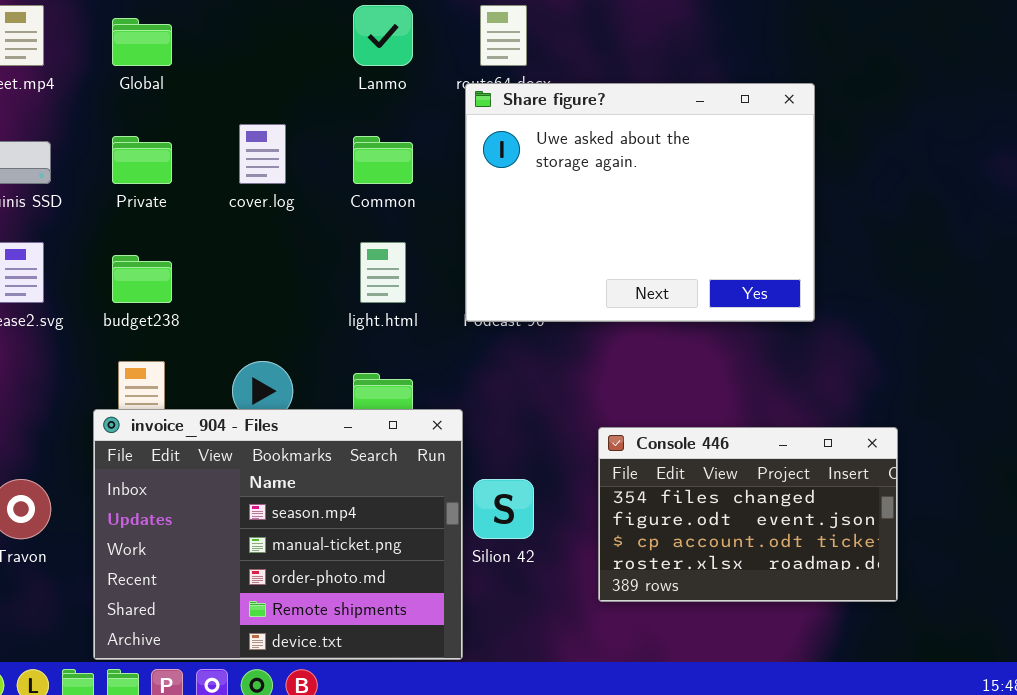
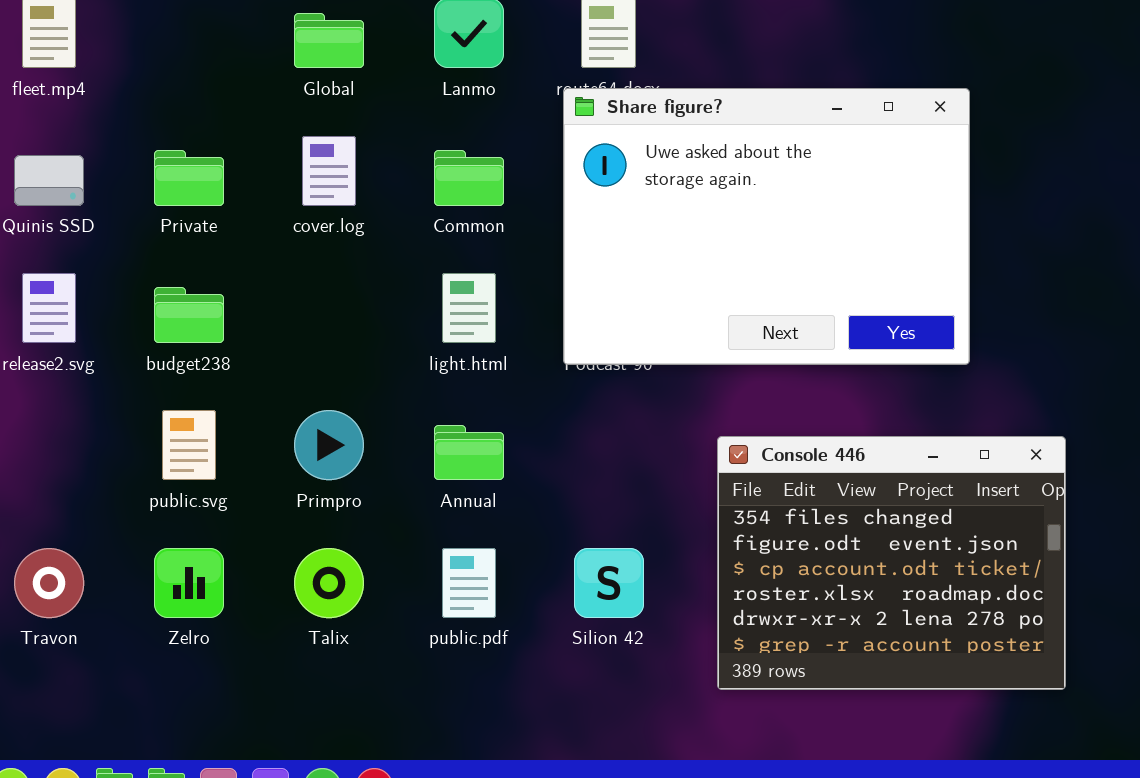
Global: [112,18,172,66] -> [294,13,364,68], moved
invoice_904 - Files: [93,409,463,660] -> none, closed
Console 446: [598,427,898,602] -> [717,436,1066,690], resized

